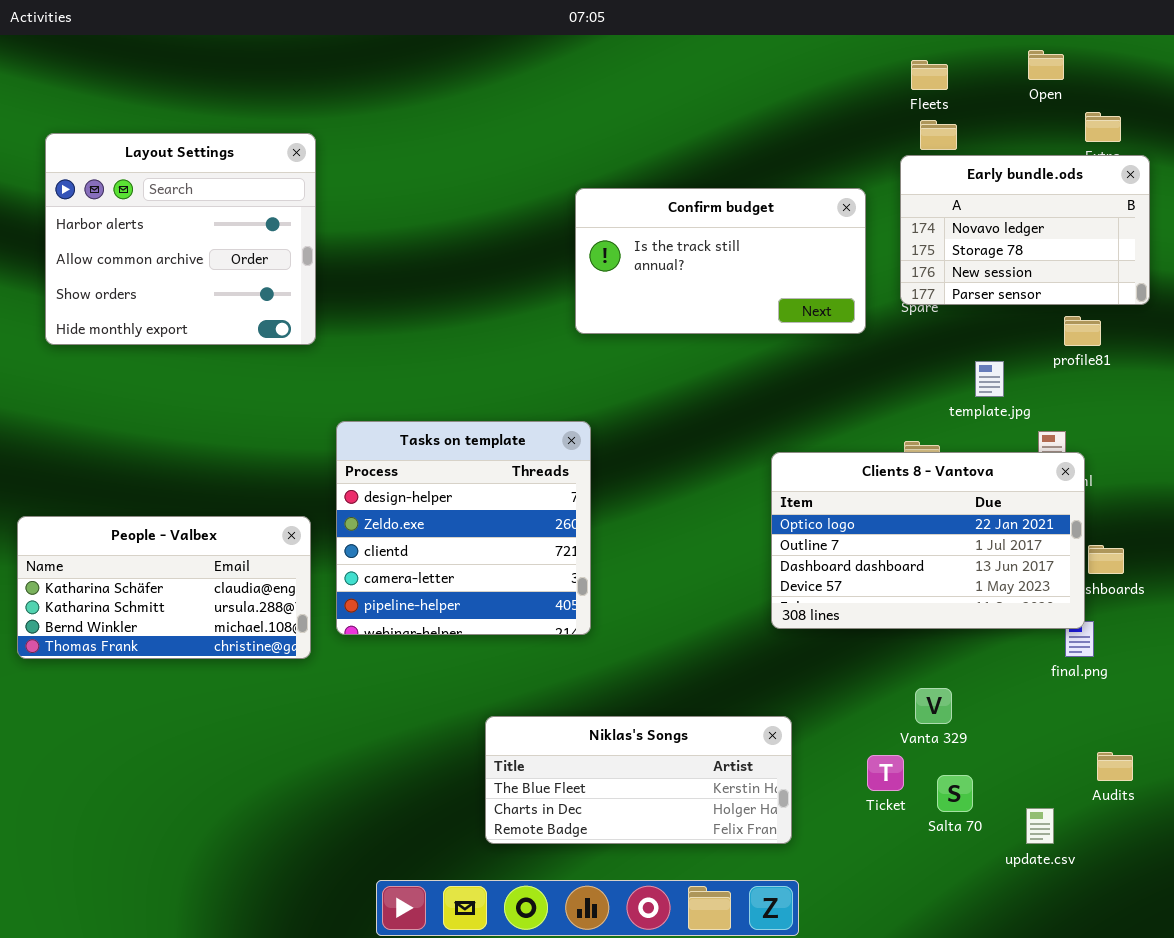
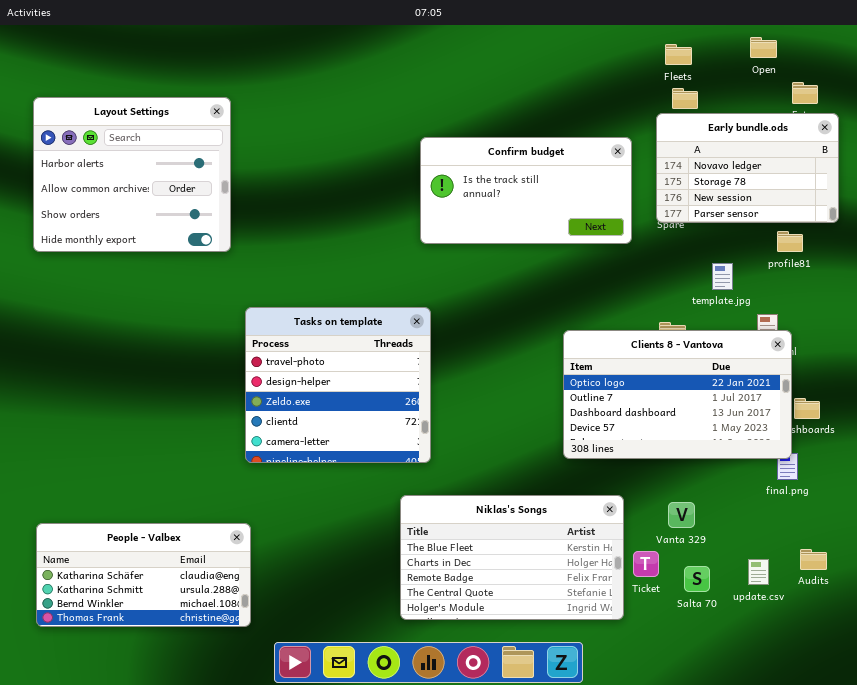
Tasks on template: [336,421,591,635] -> [245,307,431,463], scrolled up 1 row
People - Valbex: [17,516,311,659] -> [36,523,251,627], moved
Niklas's Songs: [485,716,792,844] -> [400,495,624,620], moved, resized
update.csv: [1026,808,1054,844] -> [748,559,769,585], moved

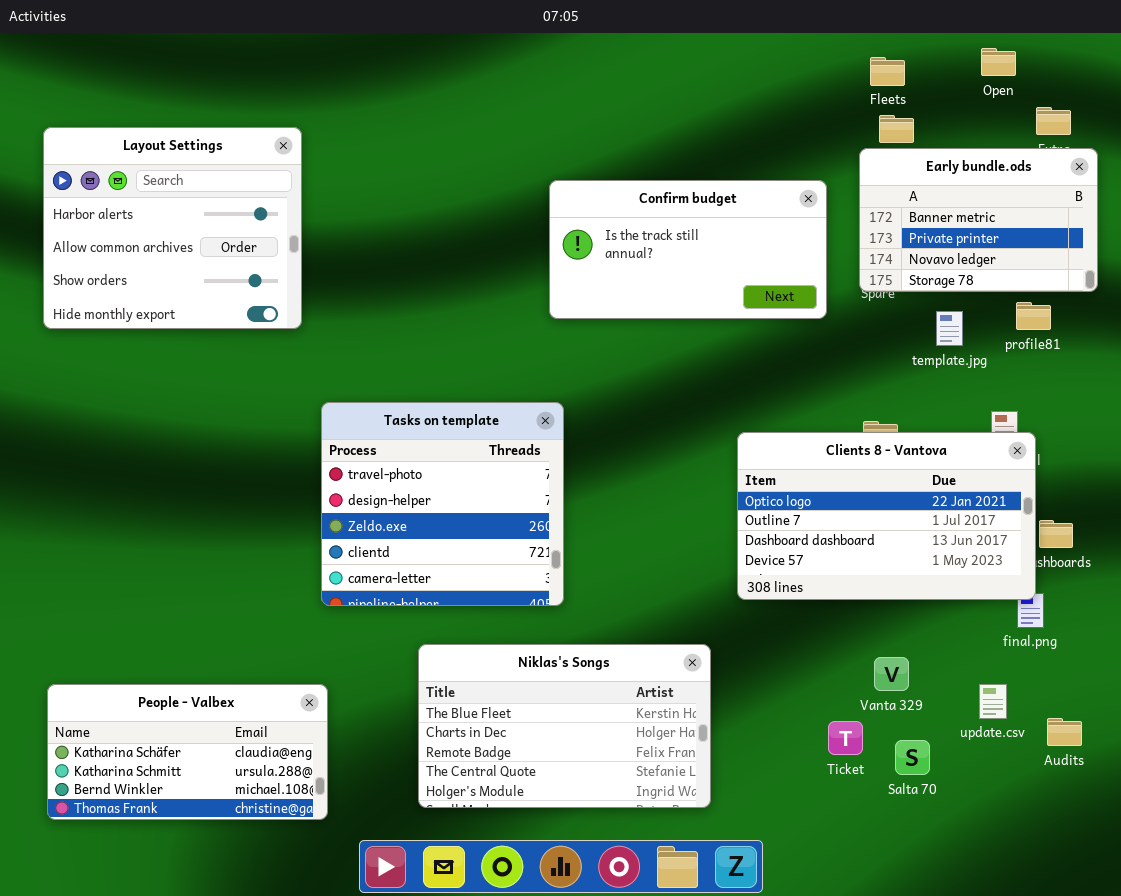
Early bundle.ods: [656,113,839,223] -> [859,148,1098,292], scrolled up 2 rows
template.jpg: [712,263,733,290] -> [936,311,963,346], moved
Niklas's Songs: [400,495,624,620] -> [418,644,711,808], moved
update.csv: [748,559,769,585] -> [979,684,1007,719], moved

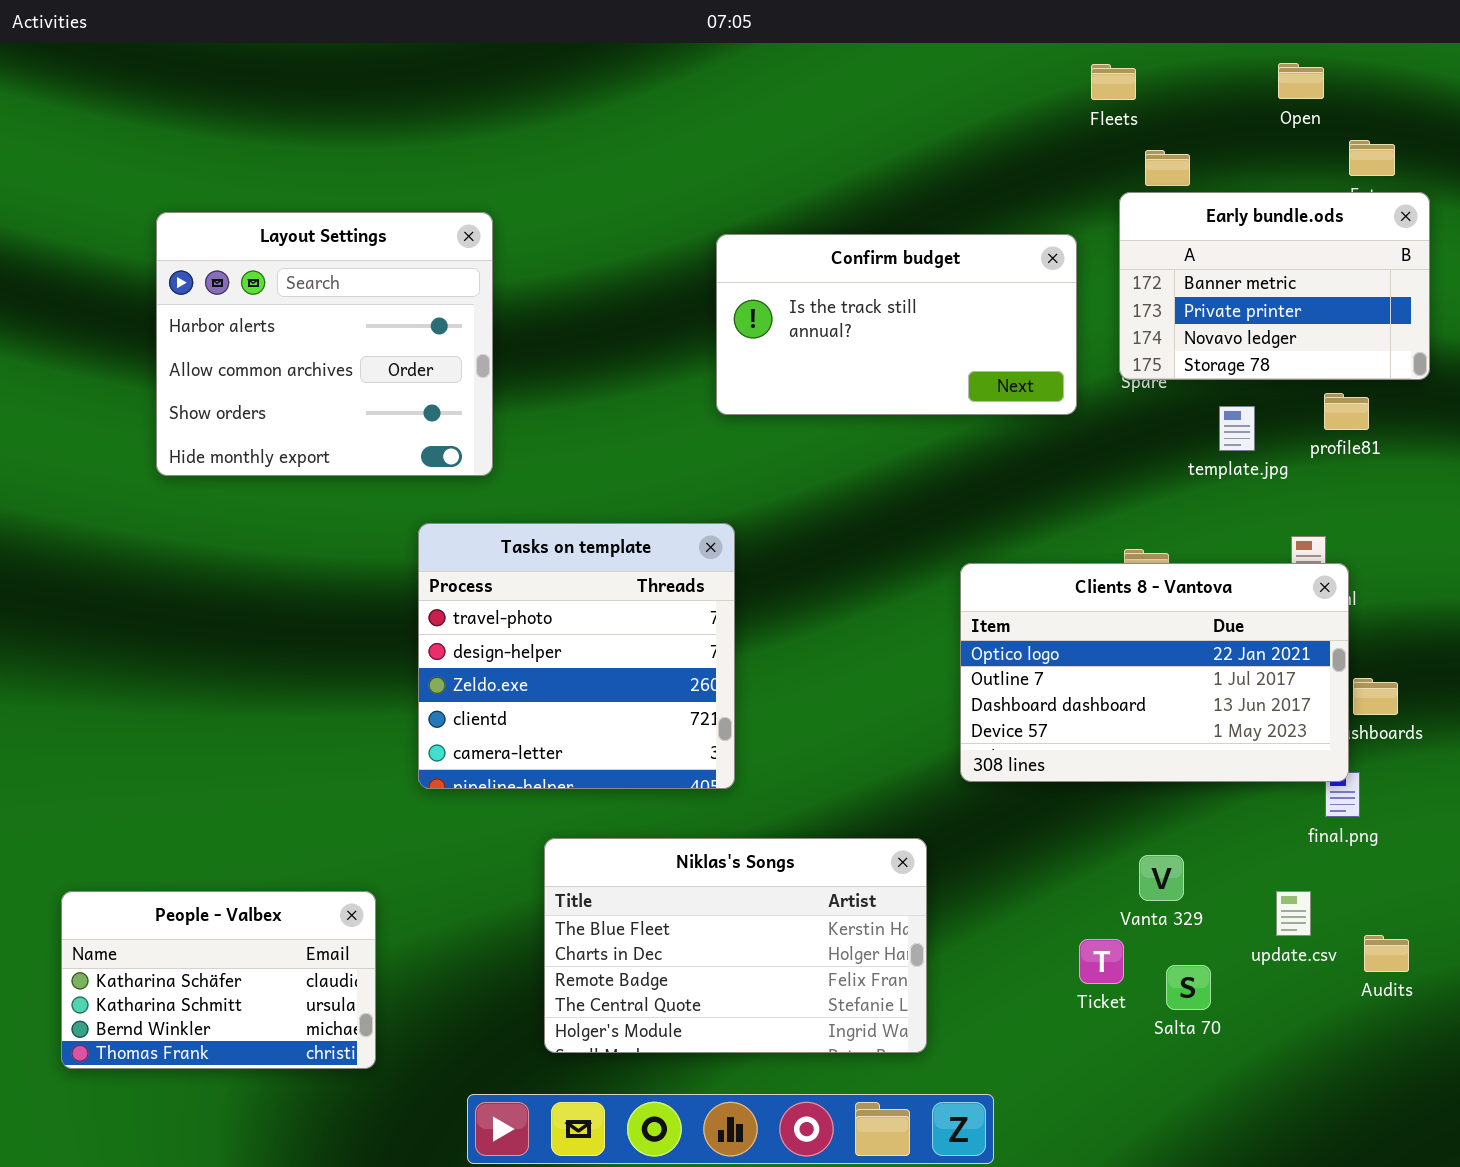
Fleets: [870,57,905,86] -> [1091,64,1136,100], moved
Layout Settings: [43,127,302,329] -> [156,212,493,476], moved
People - Valbex: [47,684,328,820] -> [61,891,376,1069], resized

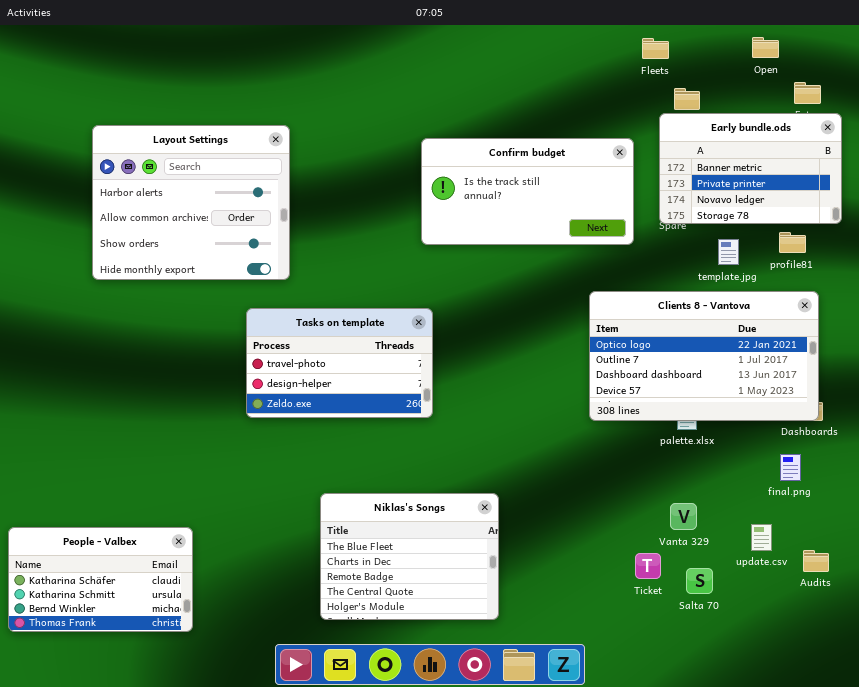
Tasks on template: [418,523,735,789] -> [246,308,433,418], resized
Clients 8 - Vantova: [960,563,1349,782] -> [589,291,819,421], moved
Niklas's Songs: [544,838,927,1053] -> [320,493,499,620], resized
People - Valbex: [61,891,376,1069] -> [8,527,193,632], moved

